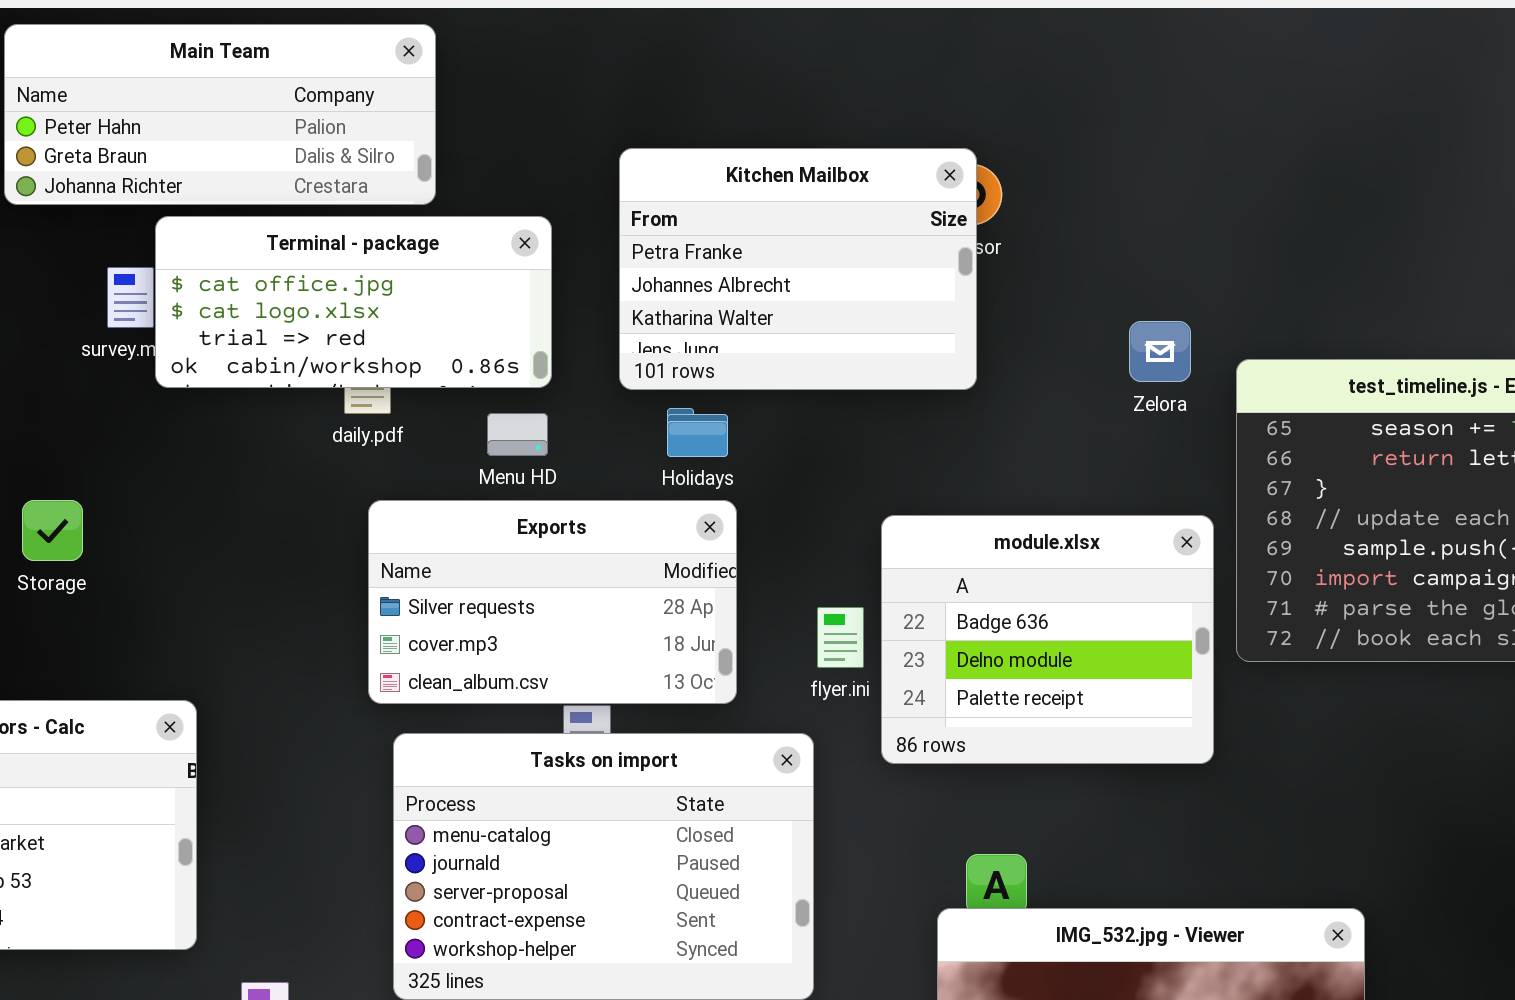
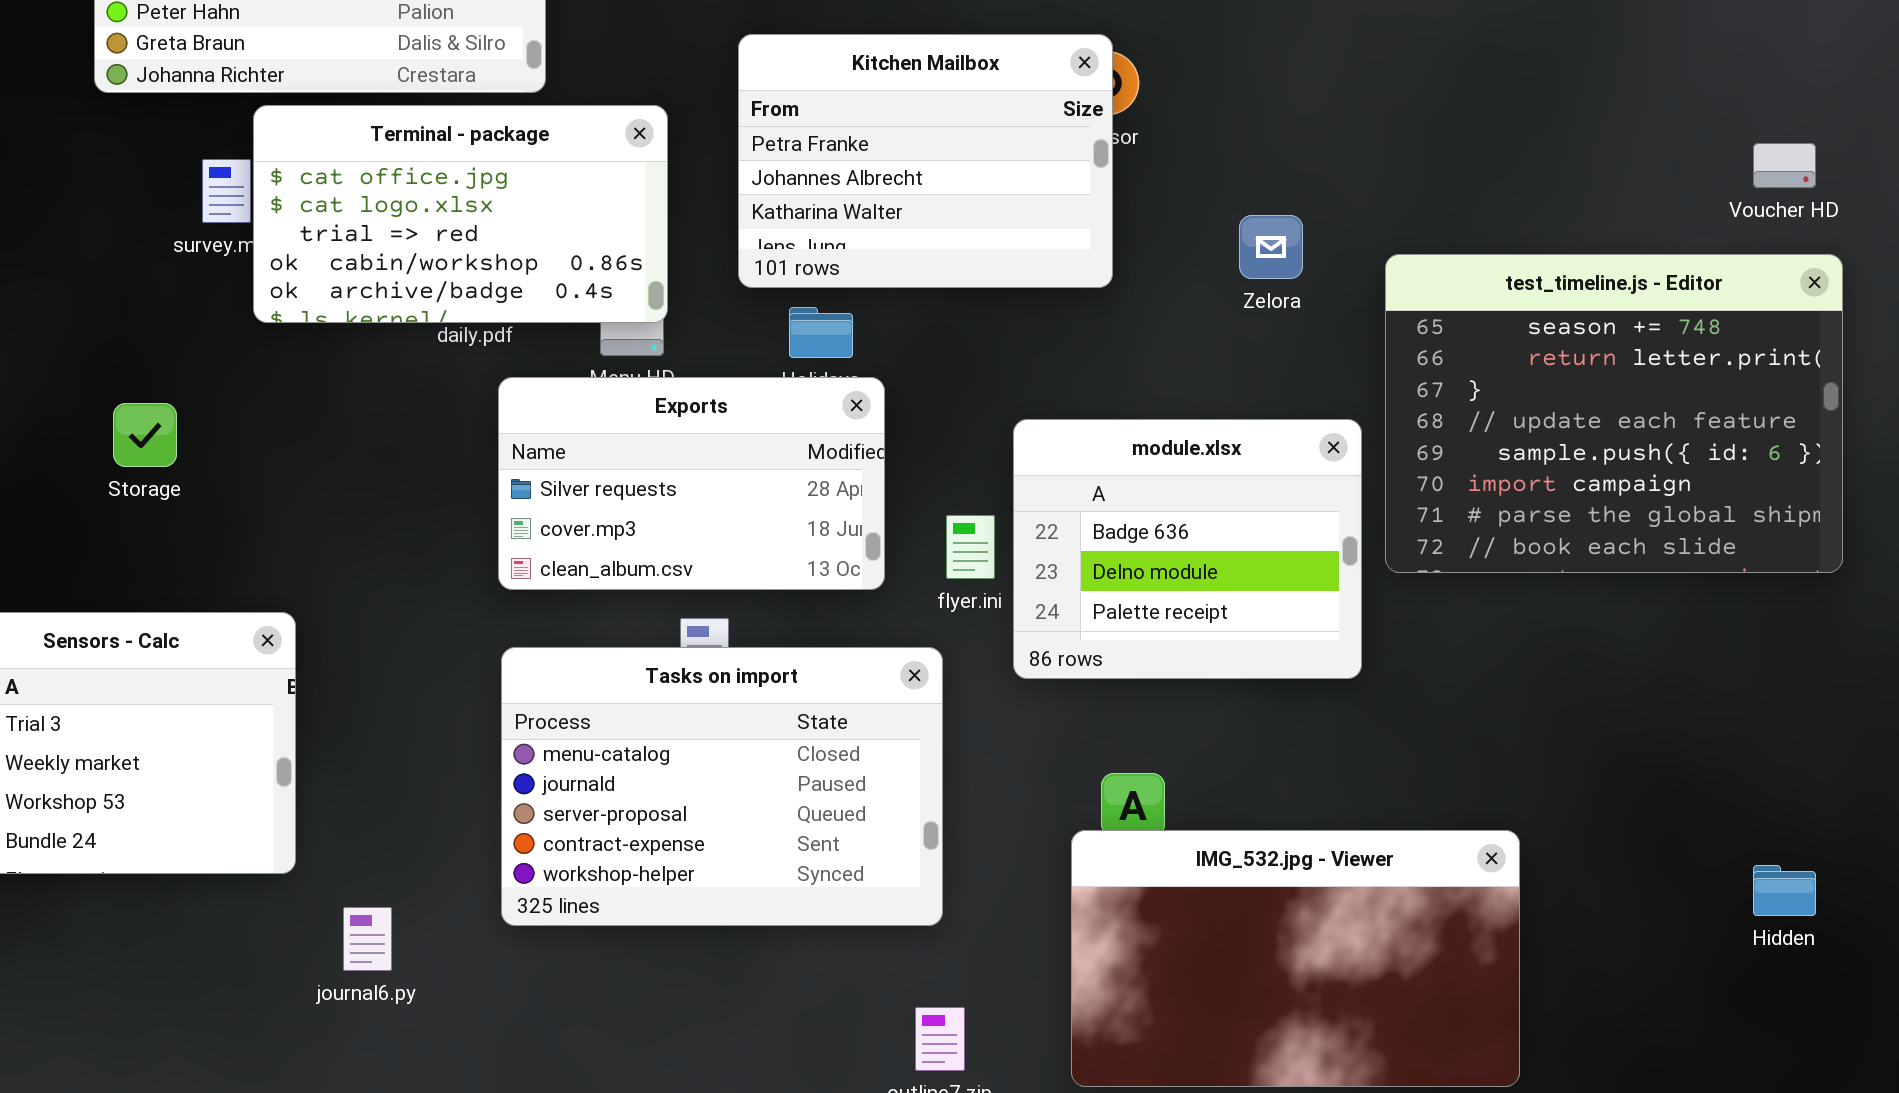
Terminal - package: [155,216,552,388] -> [253,105,668,323], resized
Zelora: [1129,321,1191,382] -> [1239,215,1303,279], moved
Exports: [368,500,737,704] -> [498,377,885,590], moved

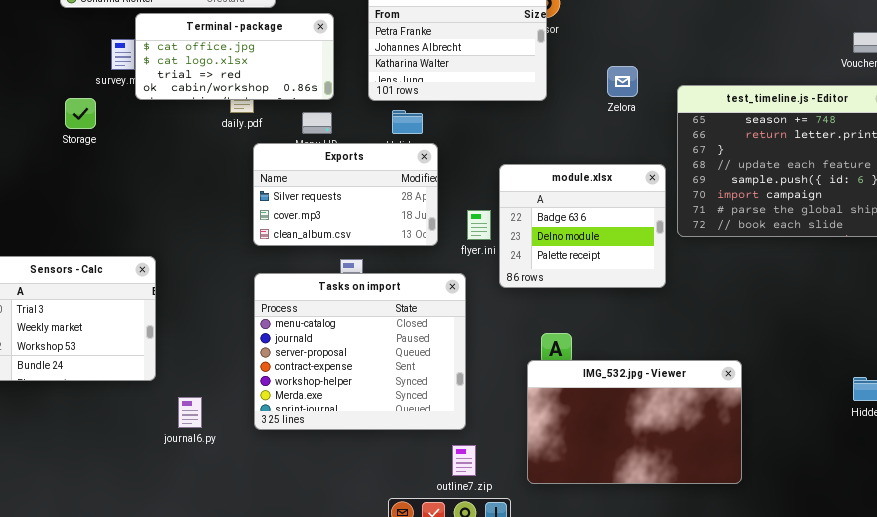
Terminal - package: [253,105,668,323] -> [135,13,334,100], resized
Storage: [113,403,177,467] -> [65,98,96,129], moved
Tasks on import: [501,647,943,926] -> [254,273,466,430], resized

